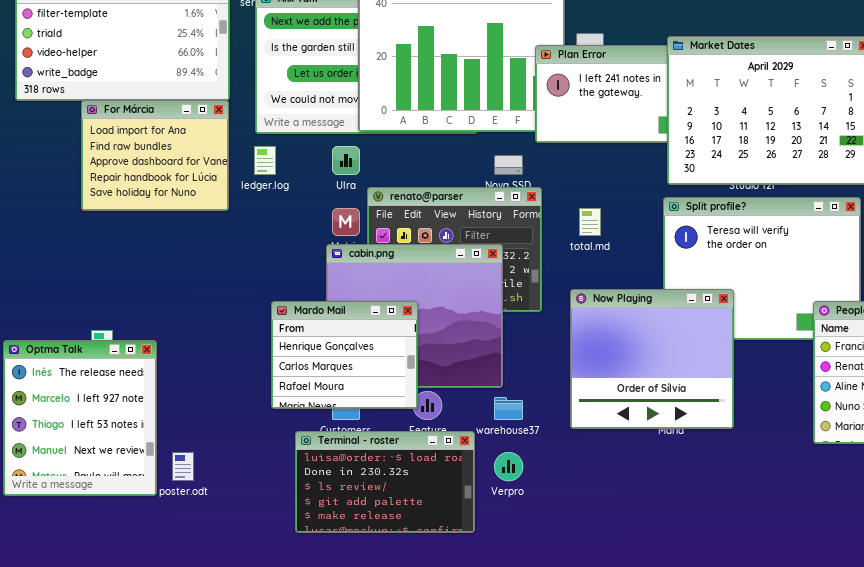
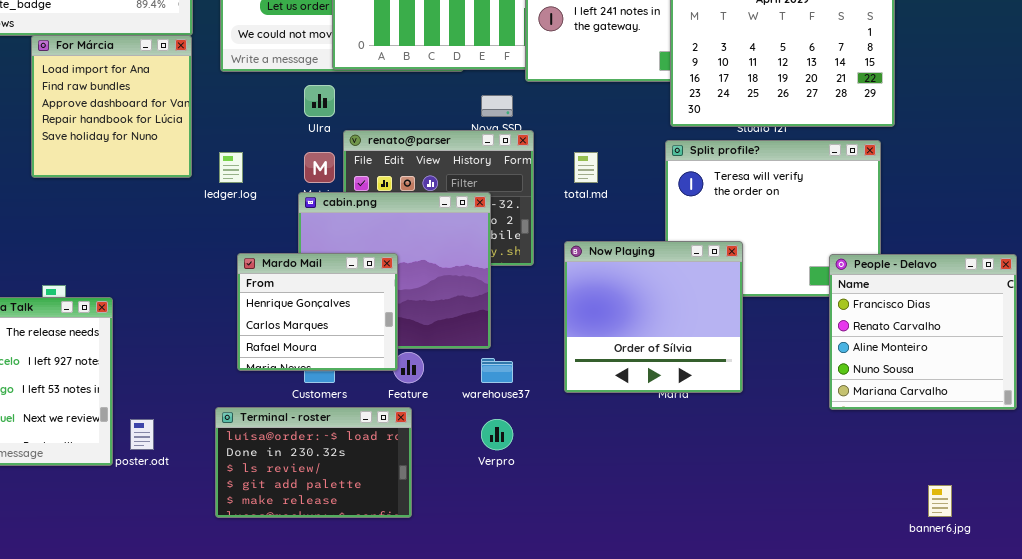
For Márcia: [81,100,229,211] -> [31,35,192,178], resized
ledger.log: [254,146,276,175] -> [219,152,243,183], moved
Terminal - roster: [295,431,475,533] -> [215,407,412,518], moved

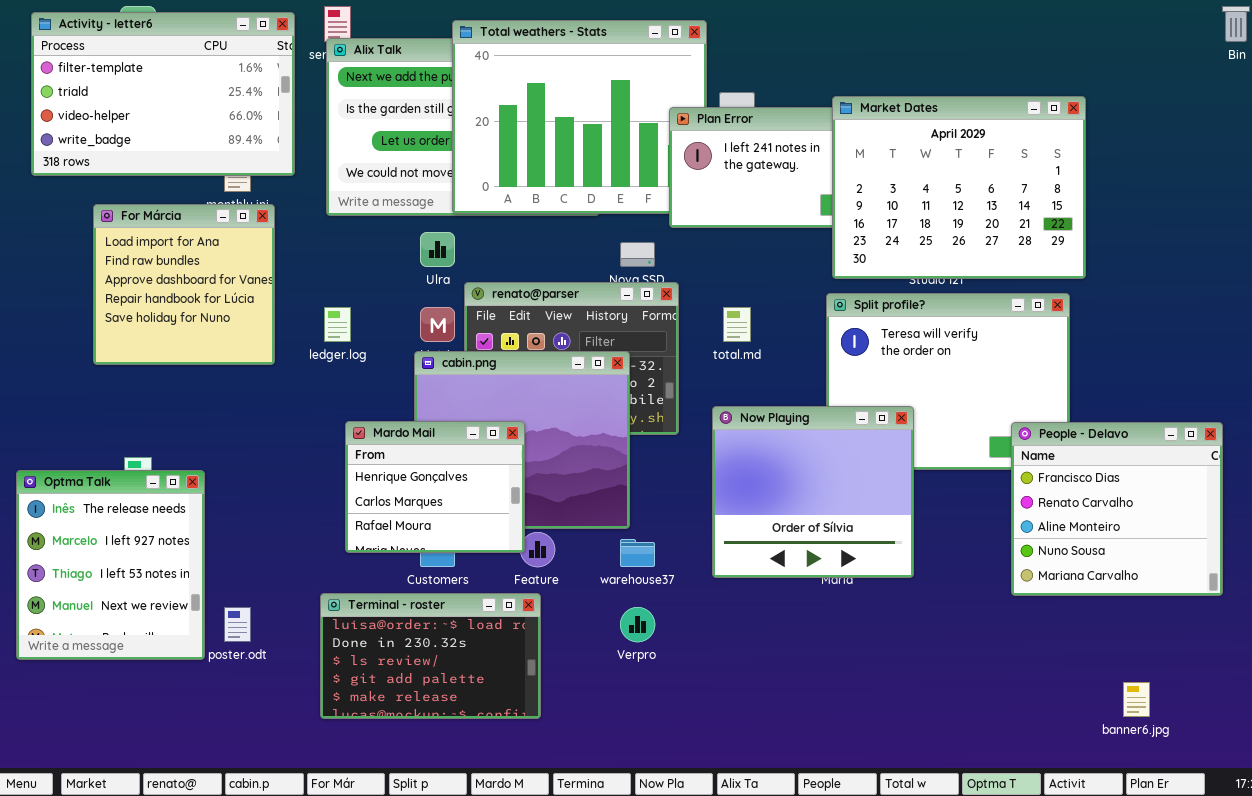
For Márcia: [31,35,192,178] -> [93,204,275,365], moved

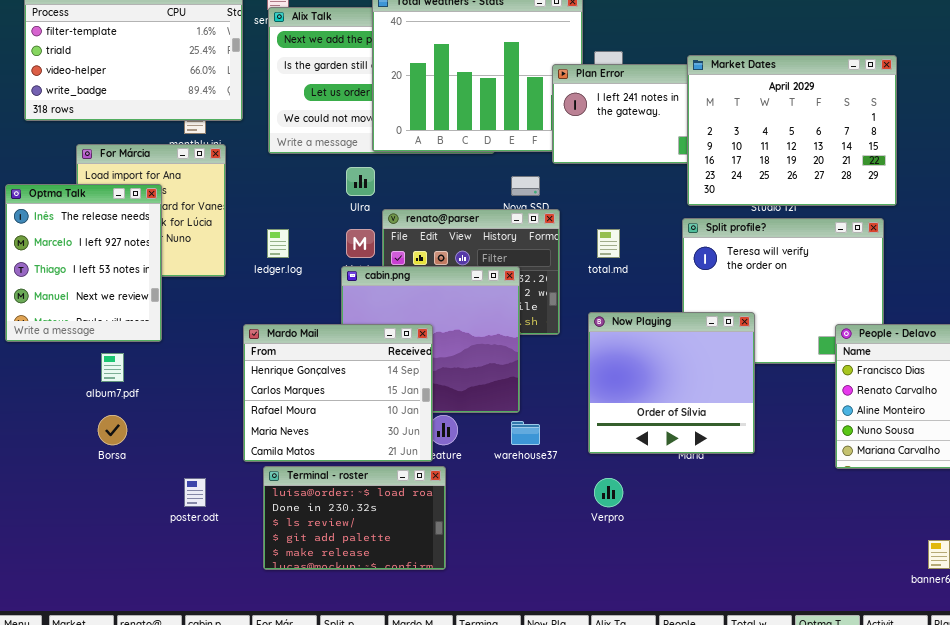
Mardo Mail: [345,421,525,553] -> [243,324,433,462], resized
Optma Talk: [16,470,205,660] -> [5,184,162,342], moved
Verpro: [620,607,655,642] -> [594,478,623,507], moved

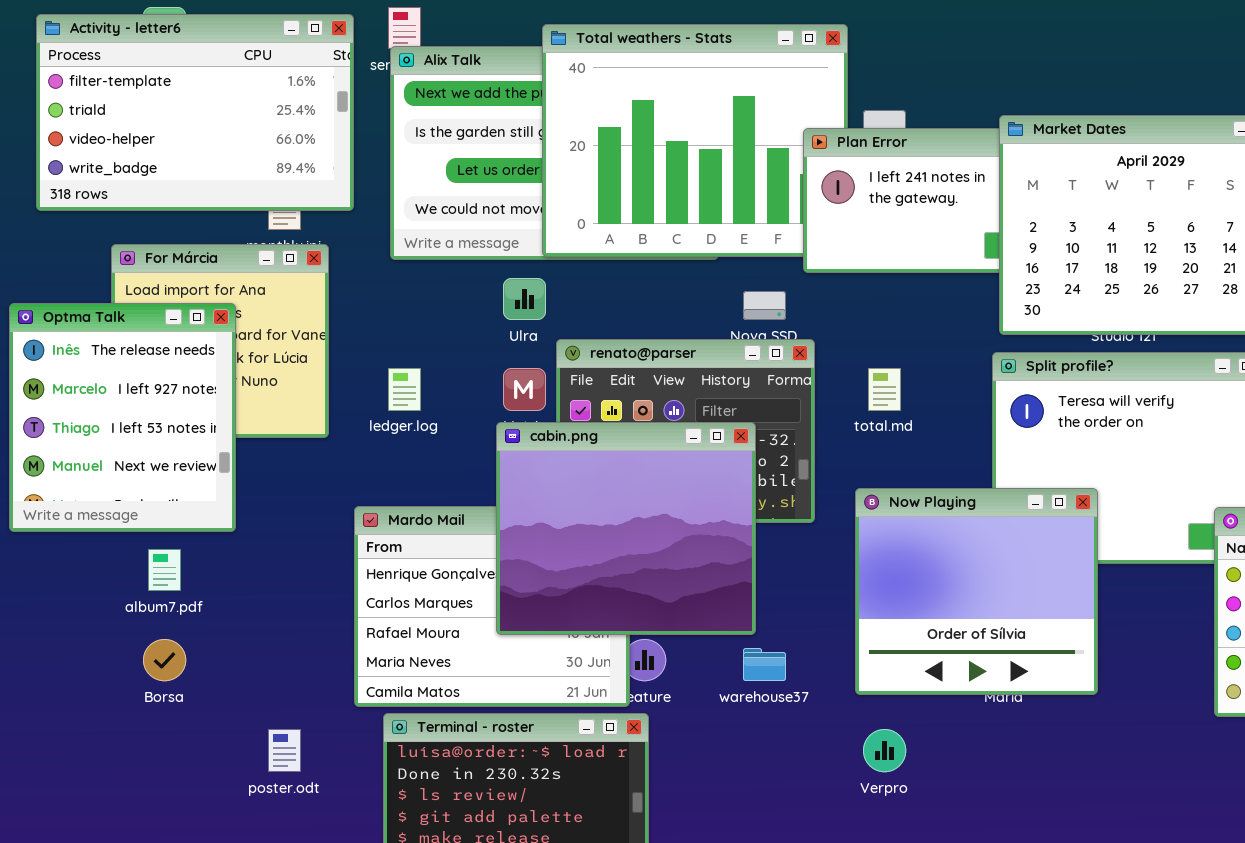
cabin.png: [341,266,520,413] -> [496,422,756,635], raised

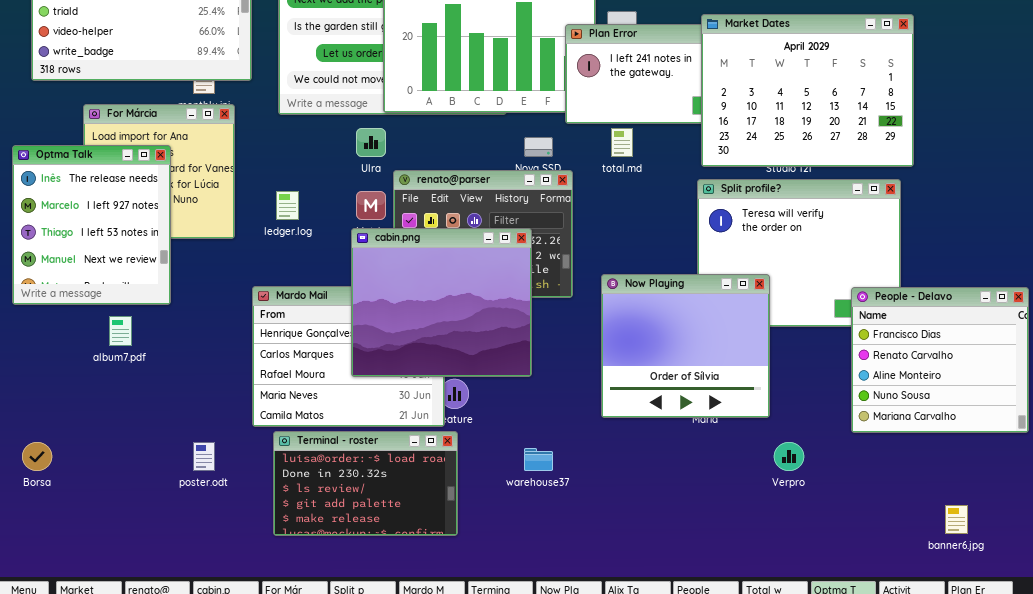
total.md: [868,368,901,411] -> [611,128,633,157], moved
Borsa: [143,639,186,681] -> [22,442,52,471], moved
warehouse37: [743,648,786,681] -> [524,448,553,471], moved
Verpro: [863,729,906,772] -> [774,442,804,471], moved

